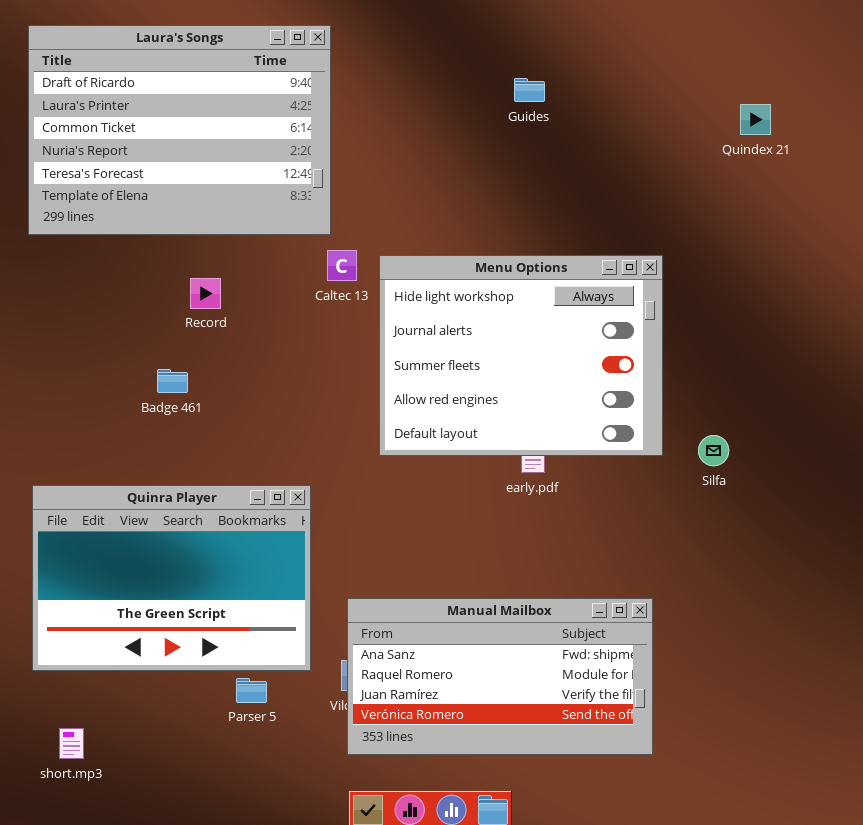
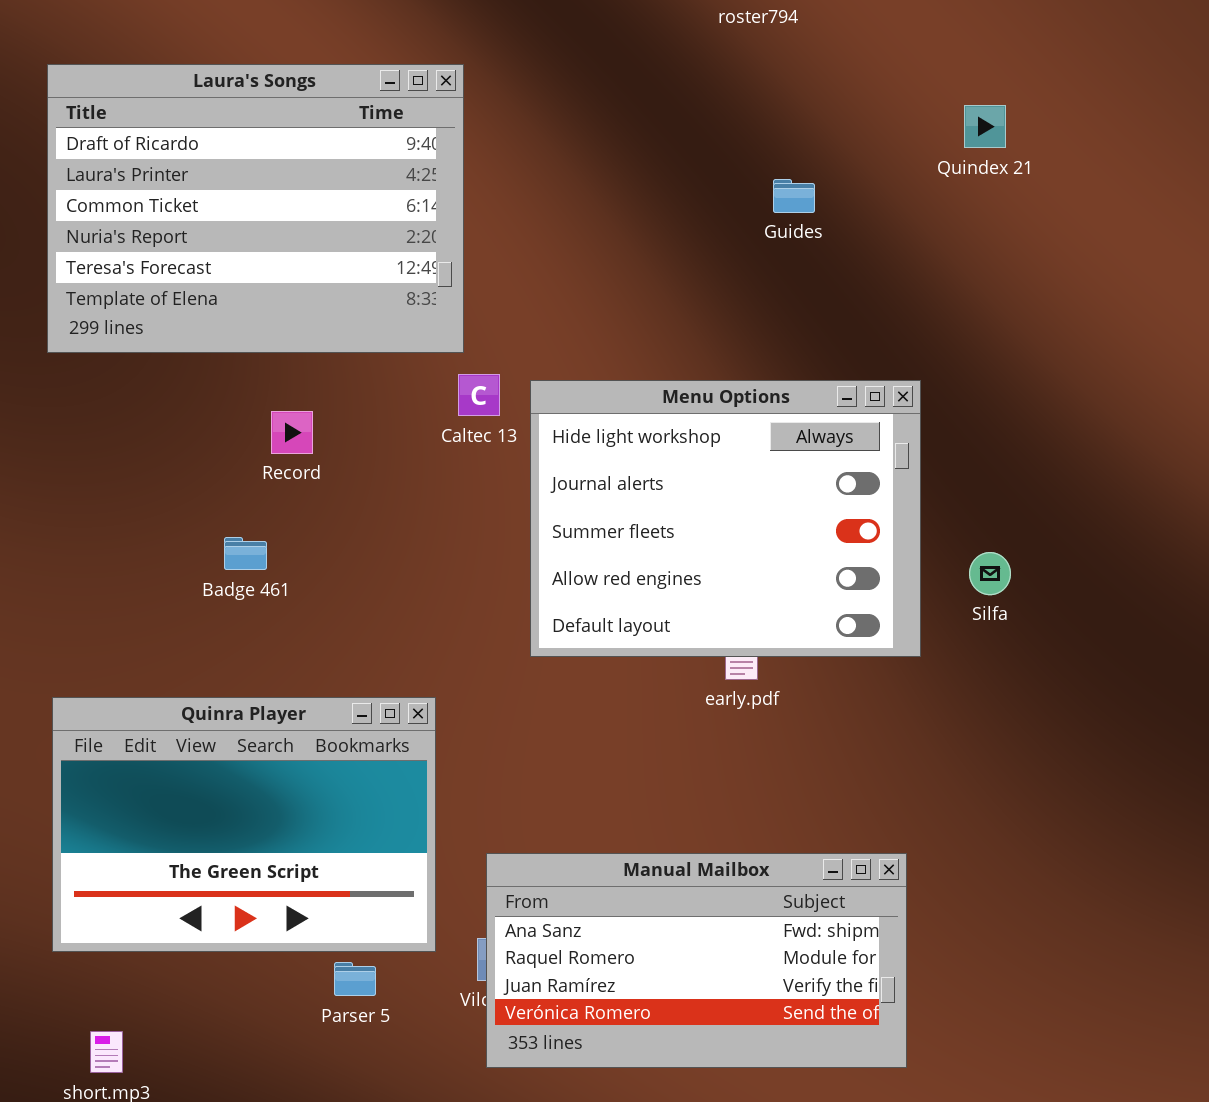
Guides: [514,78,545,102] -> [773,179,815,213], moved
Quindex 21: [740,104,771,135] -> [964,105,1006,148], moved
Silfa: [698,435,729,466] -> [969,552,1011,595], moved

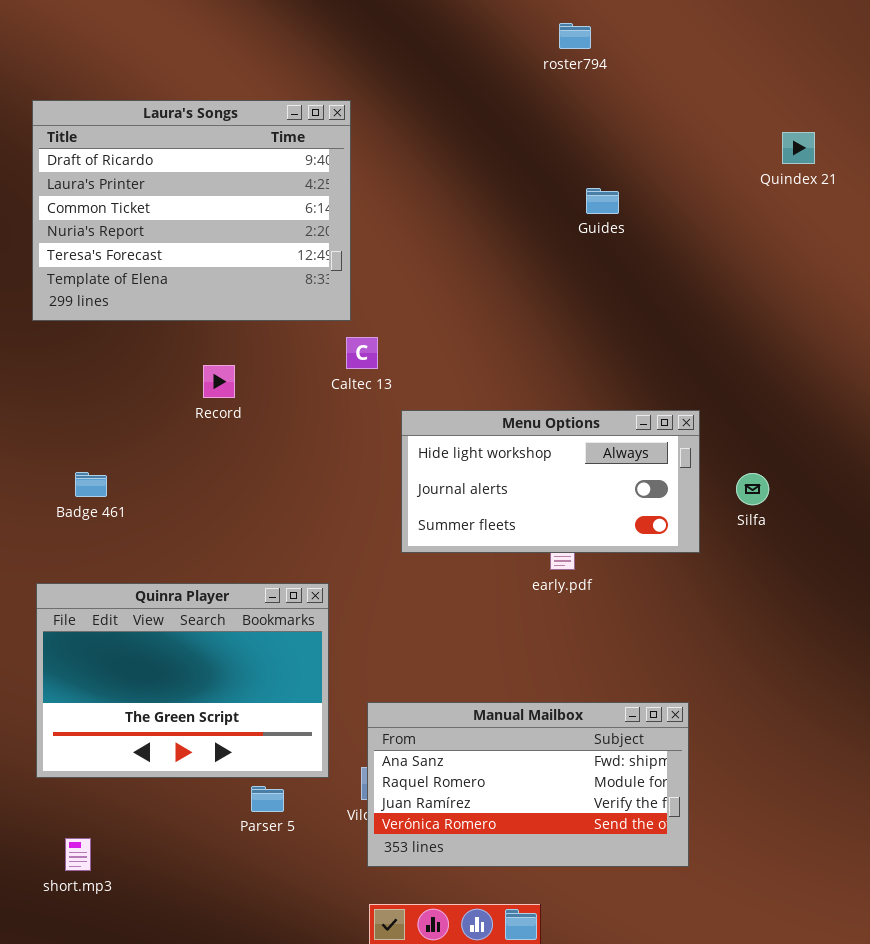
Quindex 21: [964,105,1006,148] -> [782,132,815,164], moved
Menu Options: [530,380,921,657] -> [401,410,700,553], resized
Badge 461: [224,537,267,570] -> [75,472,107,497], moved

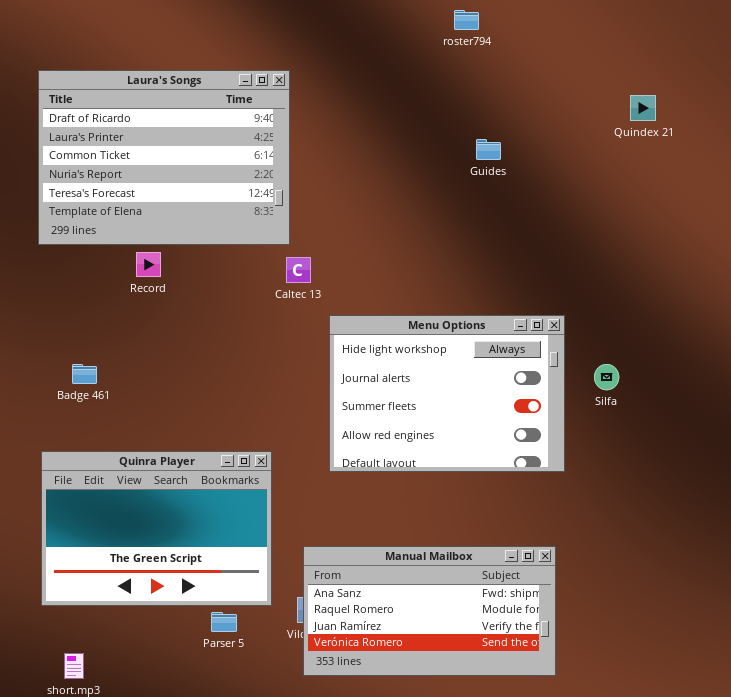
Record: [203,365,235,398] -> [136,252,161,277], moved
Menu Options: [401,410,700,553] -> [329,315,565,472], resized

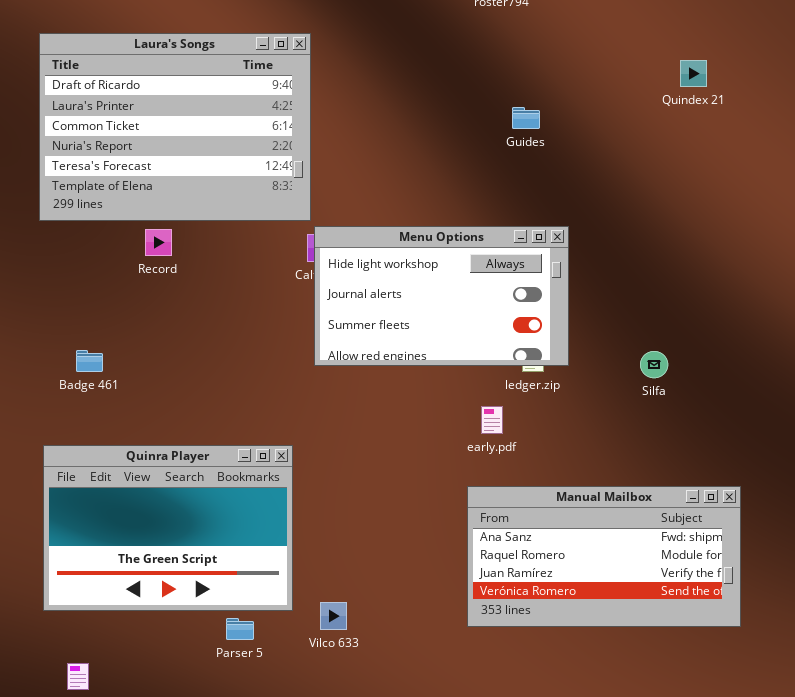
Menu Options: [329,315,565,472] -> [314,226,569,366], moved, resized
Manual Mailbox: [303,546,556,676] -> [467,486,741,627], moved

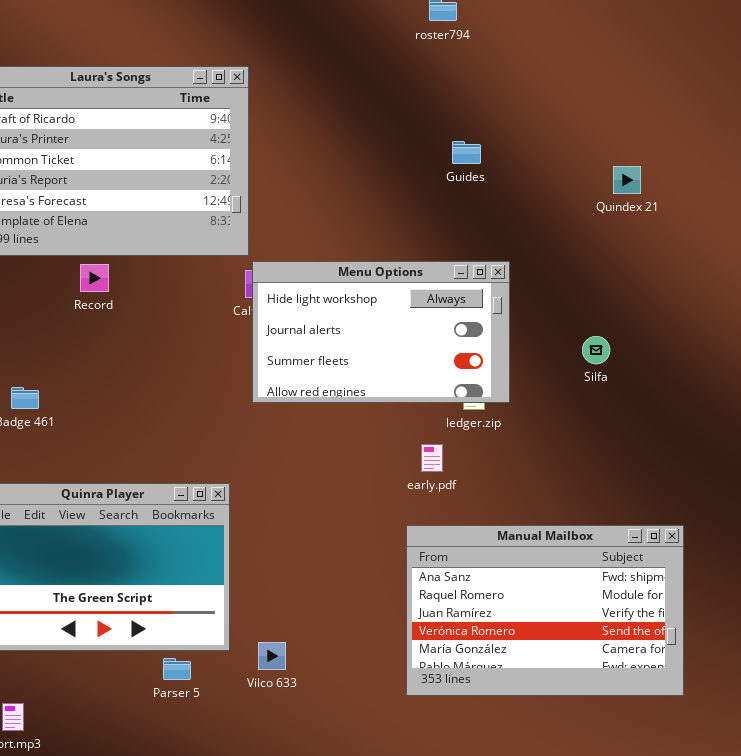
Quindex 21: [680,60,707,87] -> [613,166,641,194], moved
Silfa: [640,351,668,378] -> [582,336,610,364], moved
Manual Mailbox: [467,486,741,627] -> [406,525,684,696], resized

